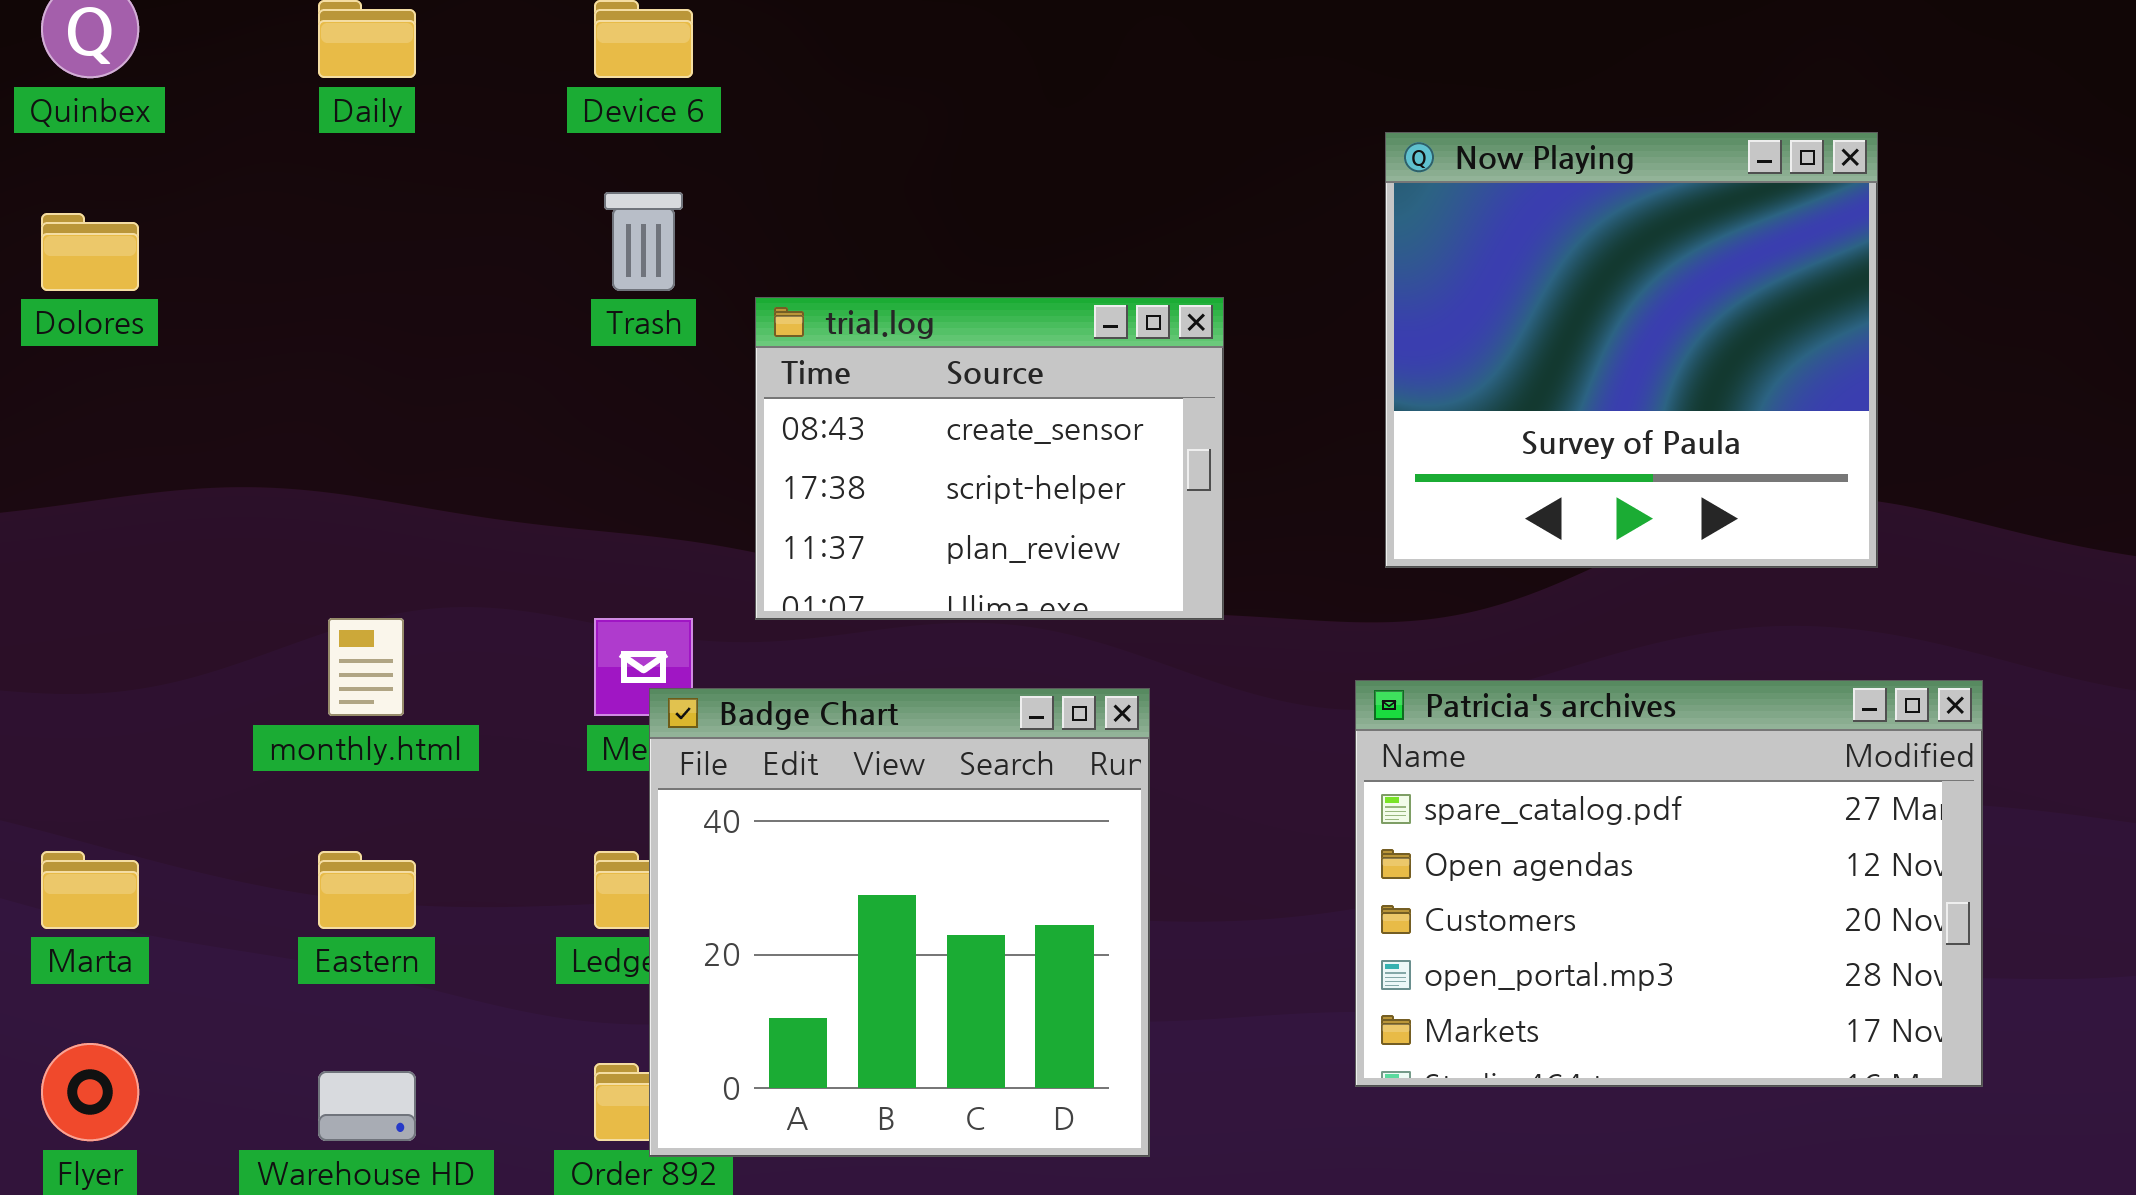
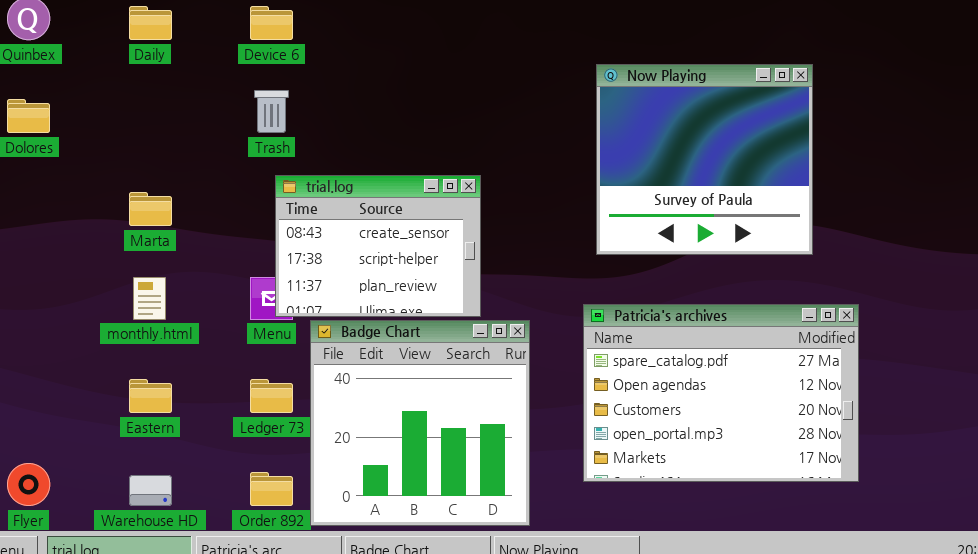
trial.log: [755,297,1224,620] -> [275,175,481,317], moved
Badge Chart: [649,688,1150,1157] -> [310,320,530,526], moved
Marta: [41,851,139,929] -> [129,192,172,226], moved

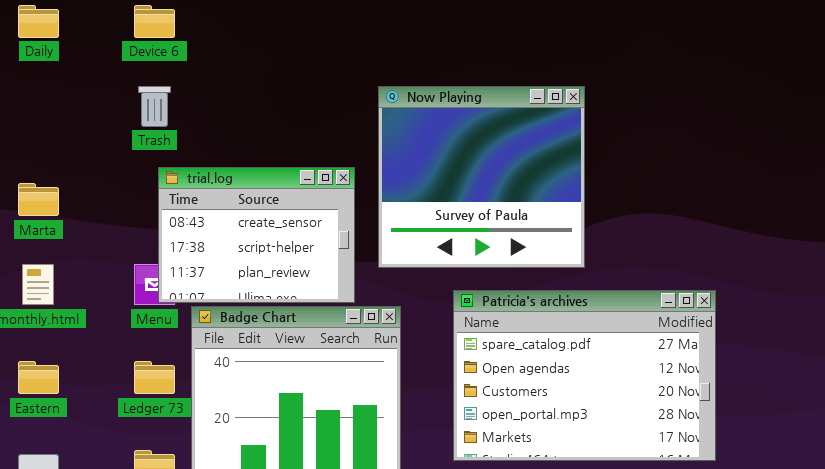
Now Playing: [596,64,813,255] -> [378,86,585,268], moved

